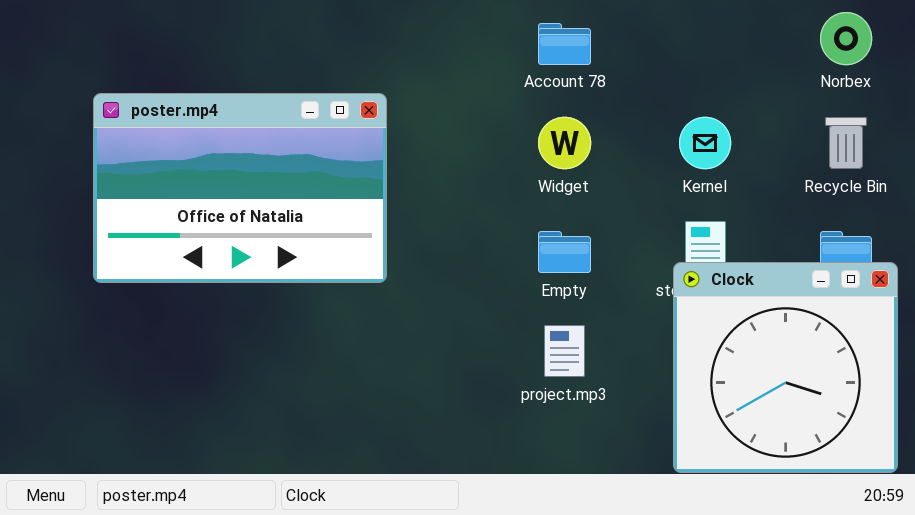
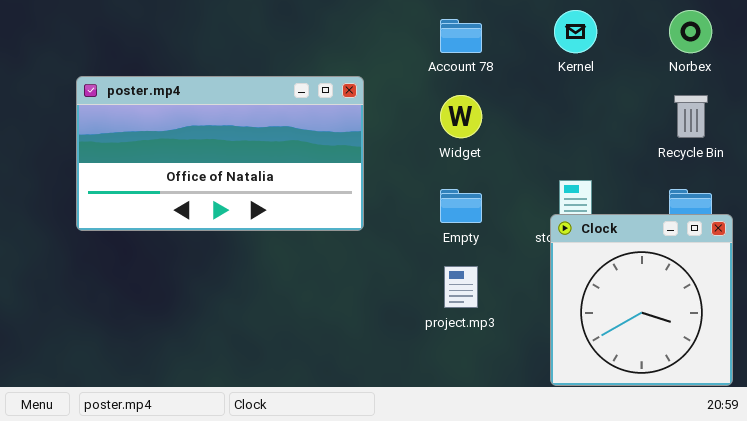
poster.mp4: [93,93,387,283] -> [76,76,364,231], resized
Kernel: [679,117,731,169] -> [554,10,597,53], moved

